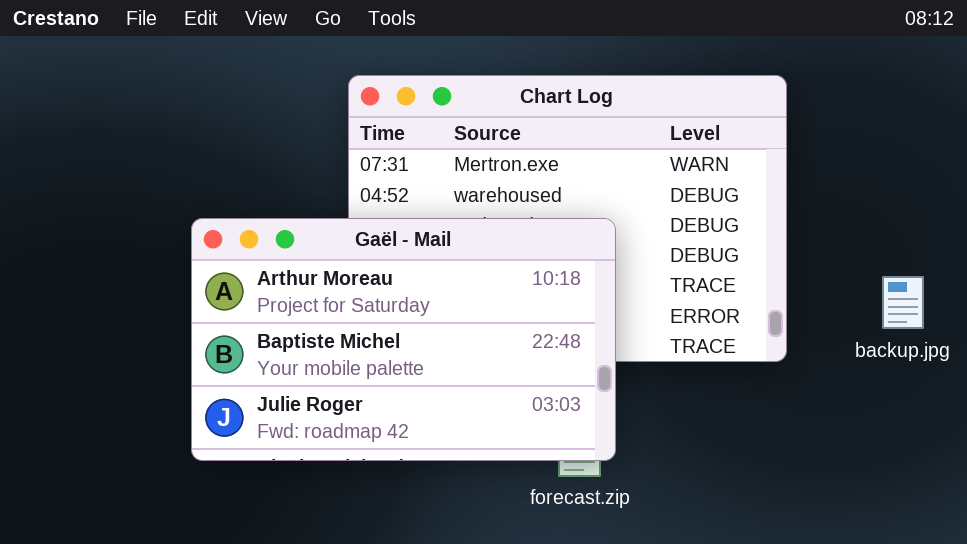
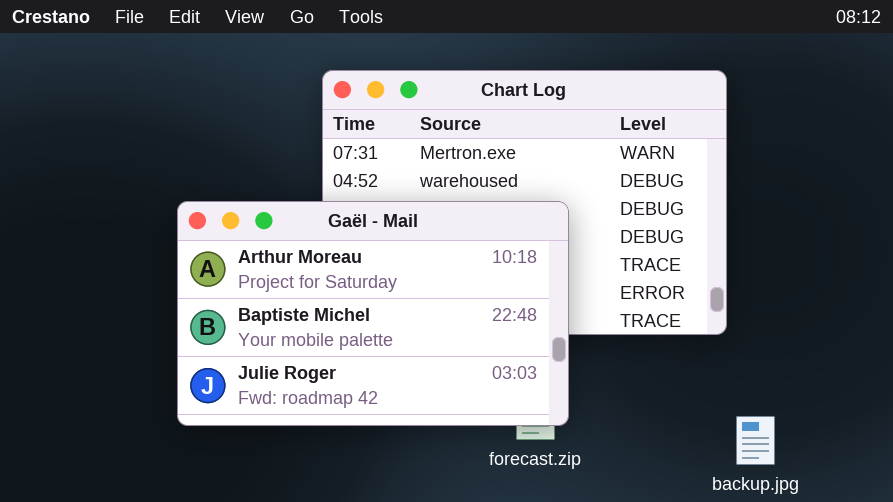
backup.jpg: [882,276,924,329] -> [736,416,775,465], moved

